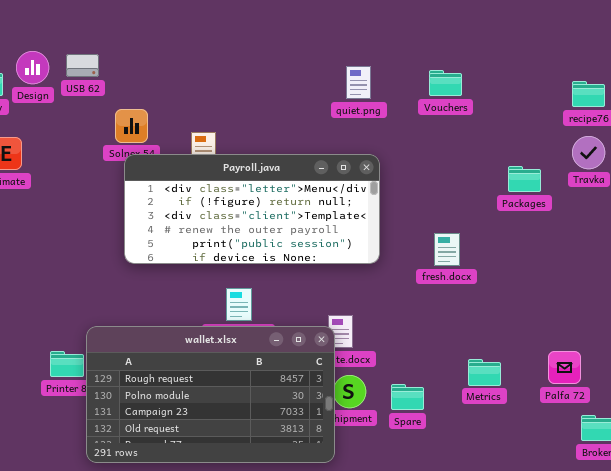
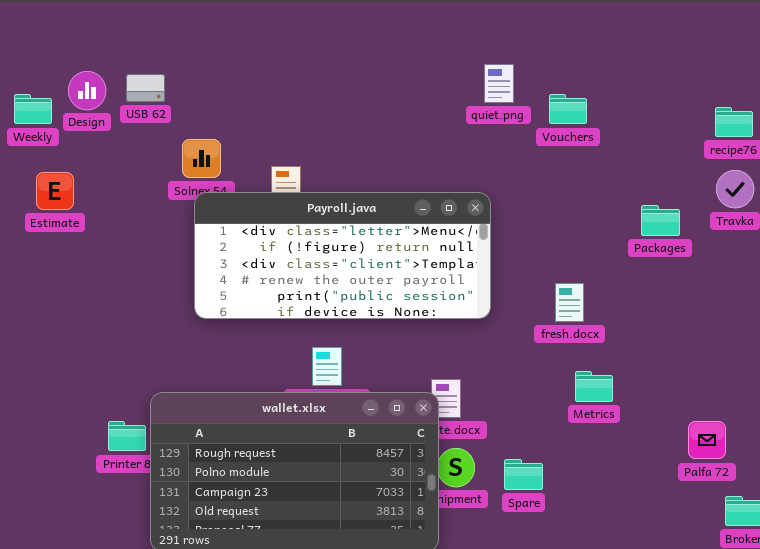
quiet.png: [346,66,371,99] -> [484,64,514,103], moved
Metrics: [468,359,501,386] -> [575,371,613,402], moved

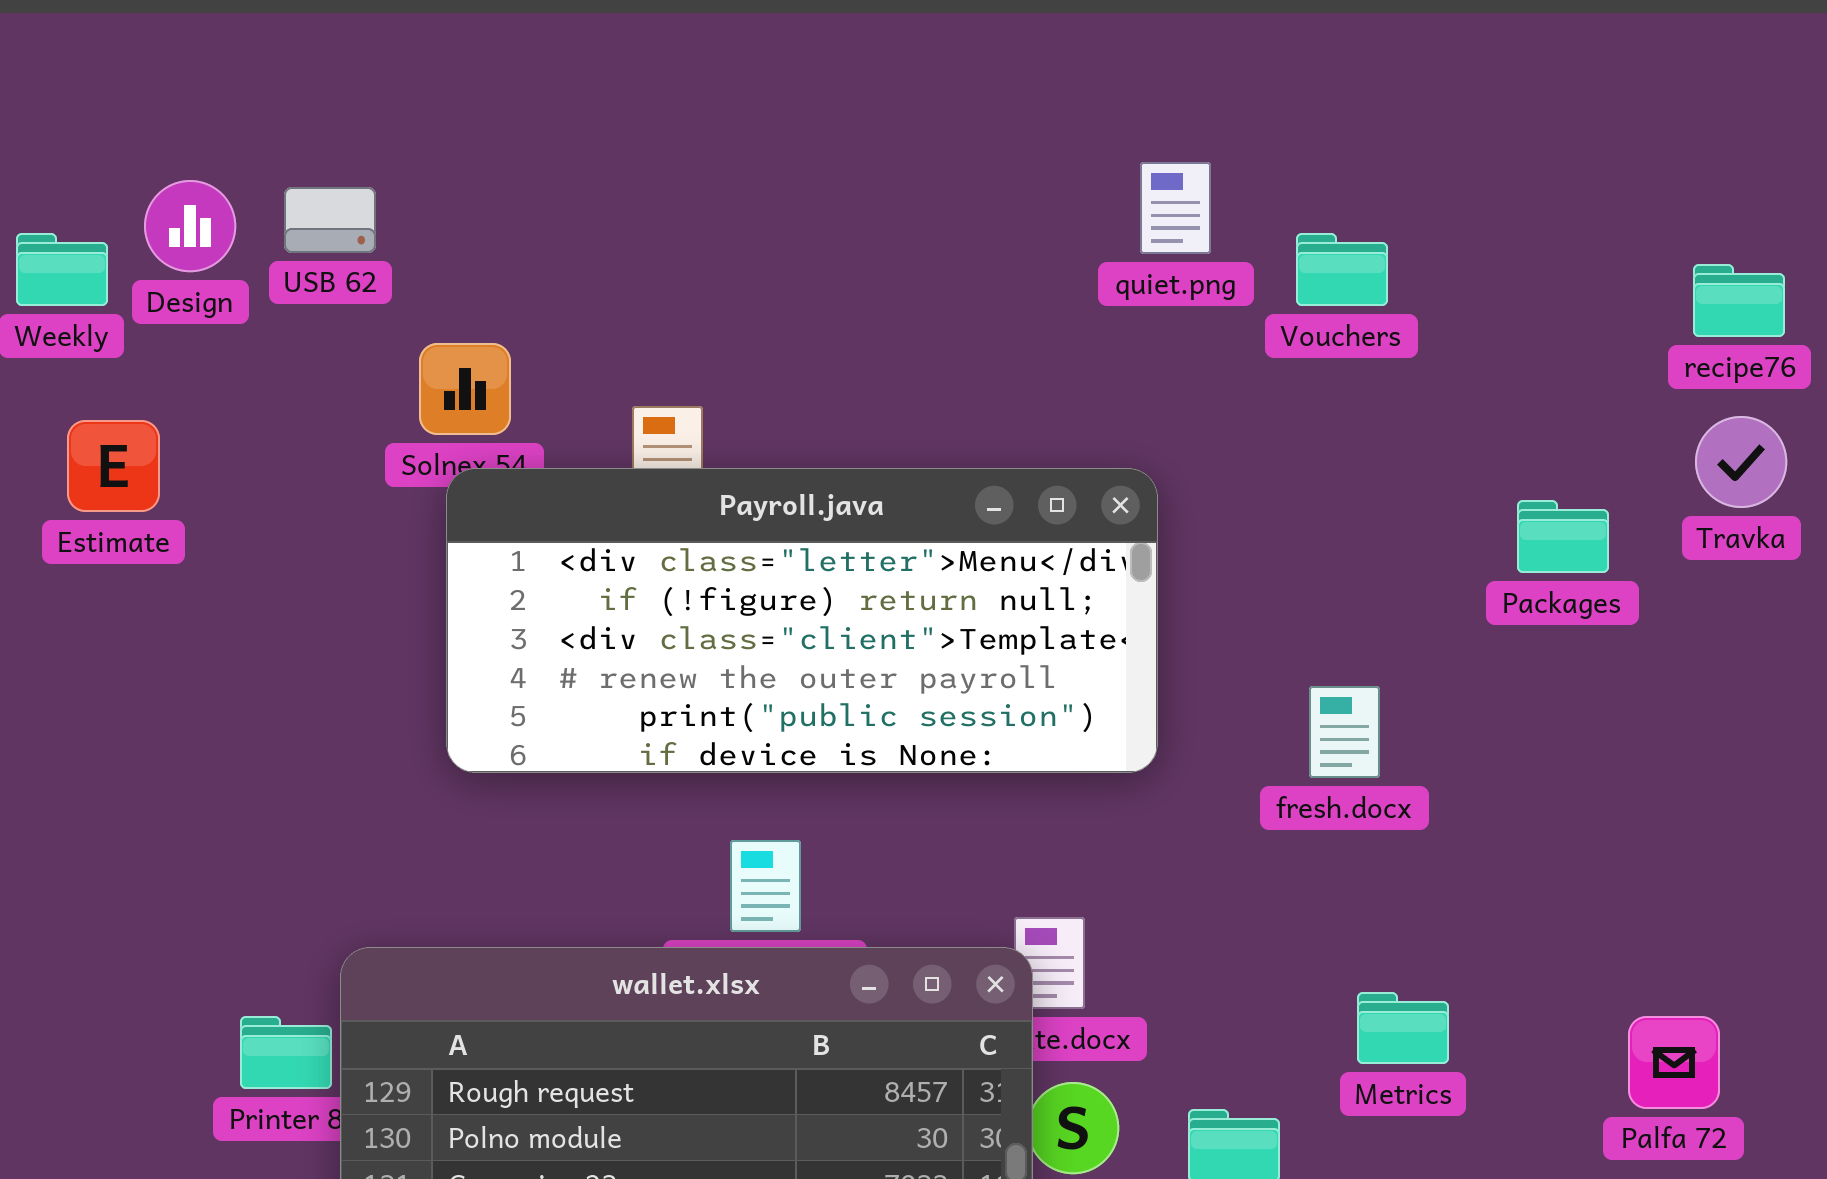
Metrics: [575,371,613,402] -> [1357,992,1449,1064], moved

